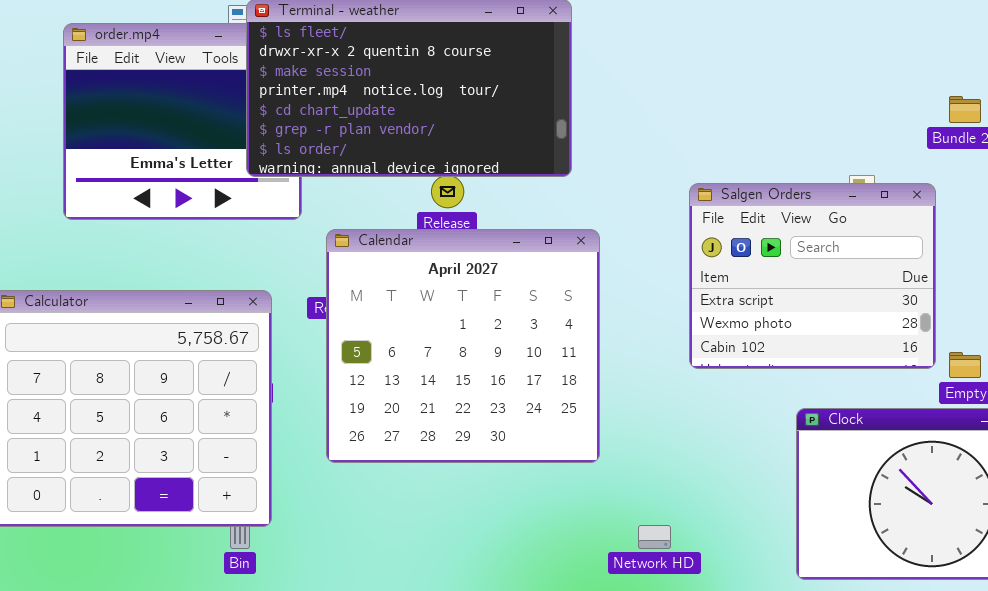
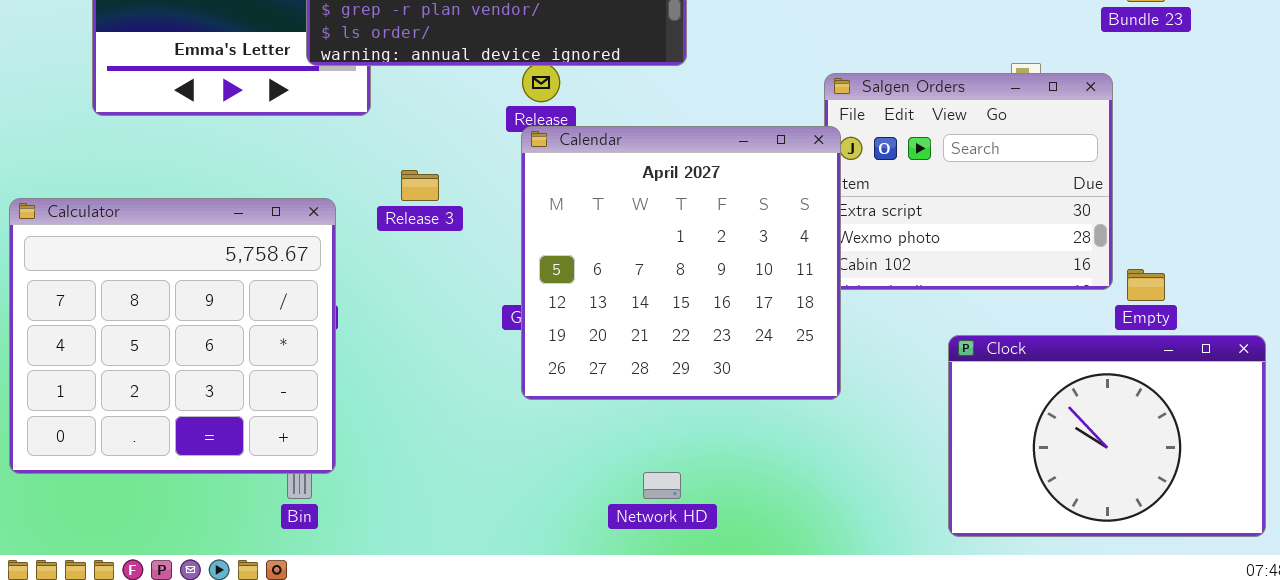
Calendar: [326,229,600,463] -> [521,126,841,400], moved
Network HD: [638,525,671,549] -> [643,472,681,499], moved

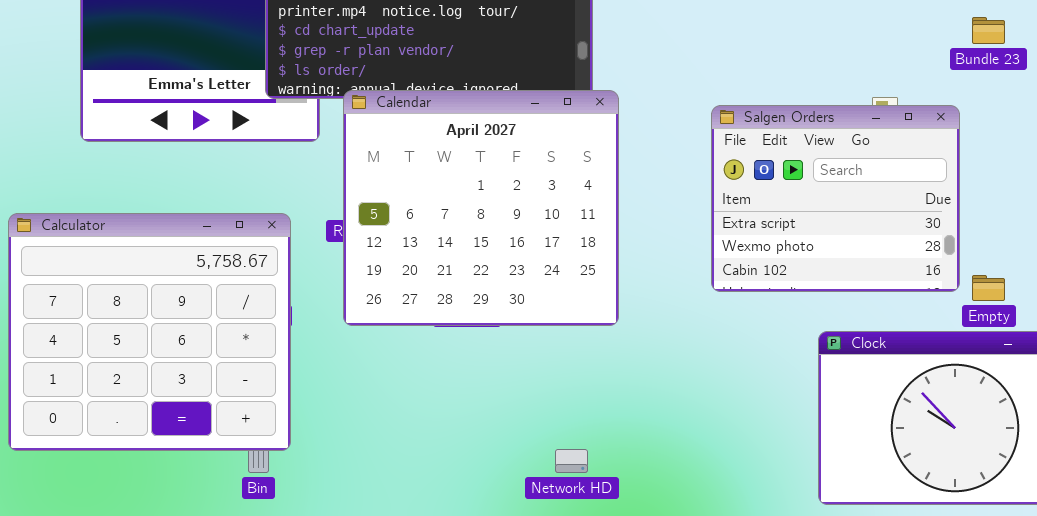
Calendar: [521,126,841,400] -> [343,90,619,326], moved

